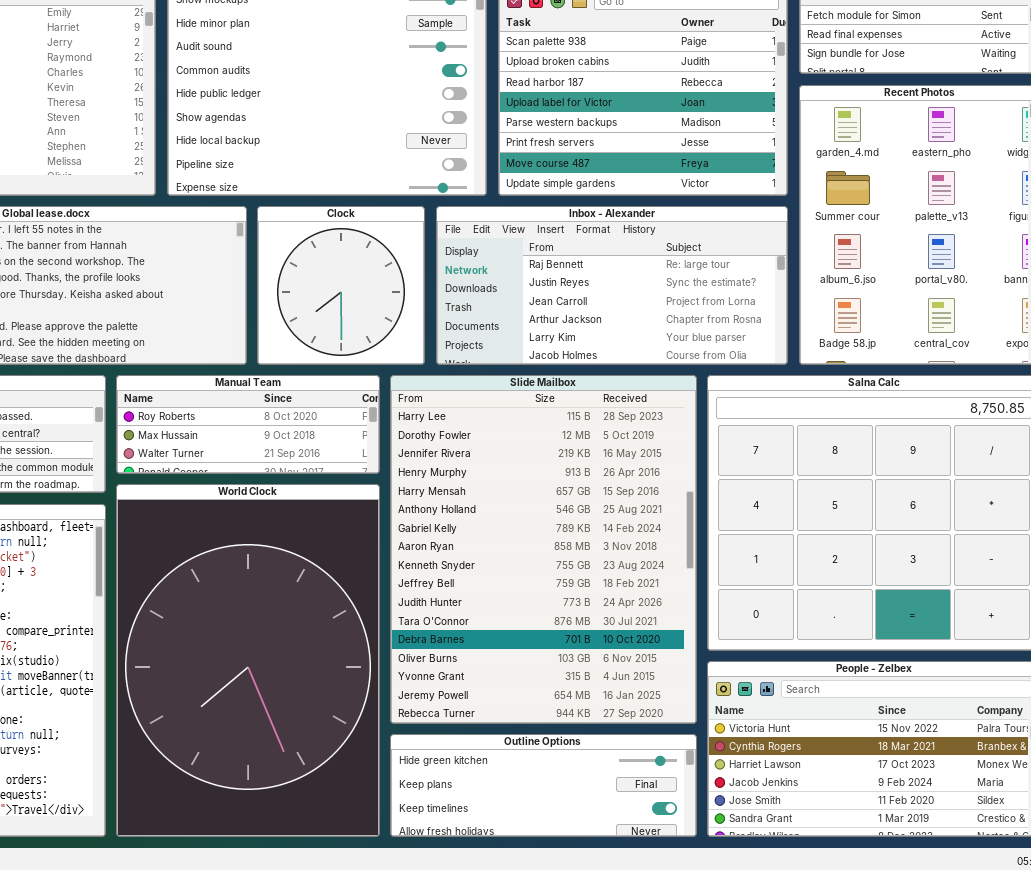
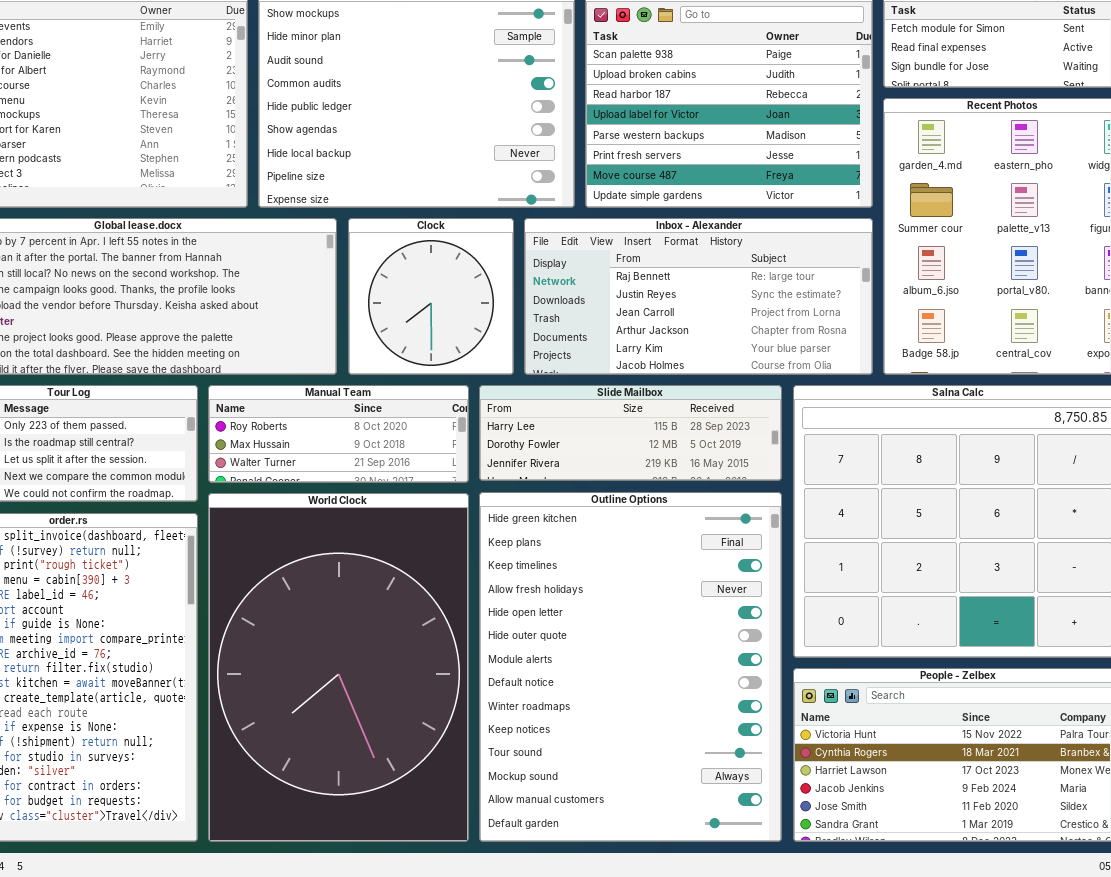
Slide Mailbox: [390,375,697,724] -> [479,385,782,481], resized
Outline Options: [390,734,697,837] -> [479,492,782,842], resized

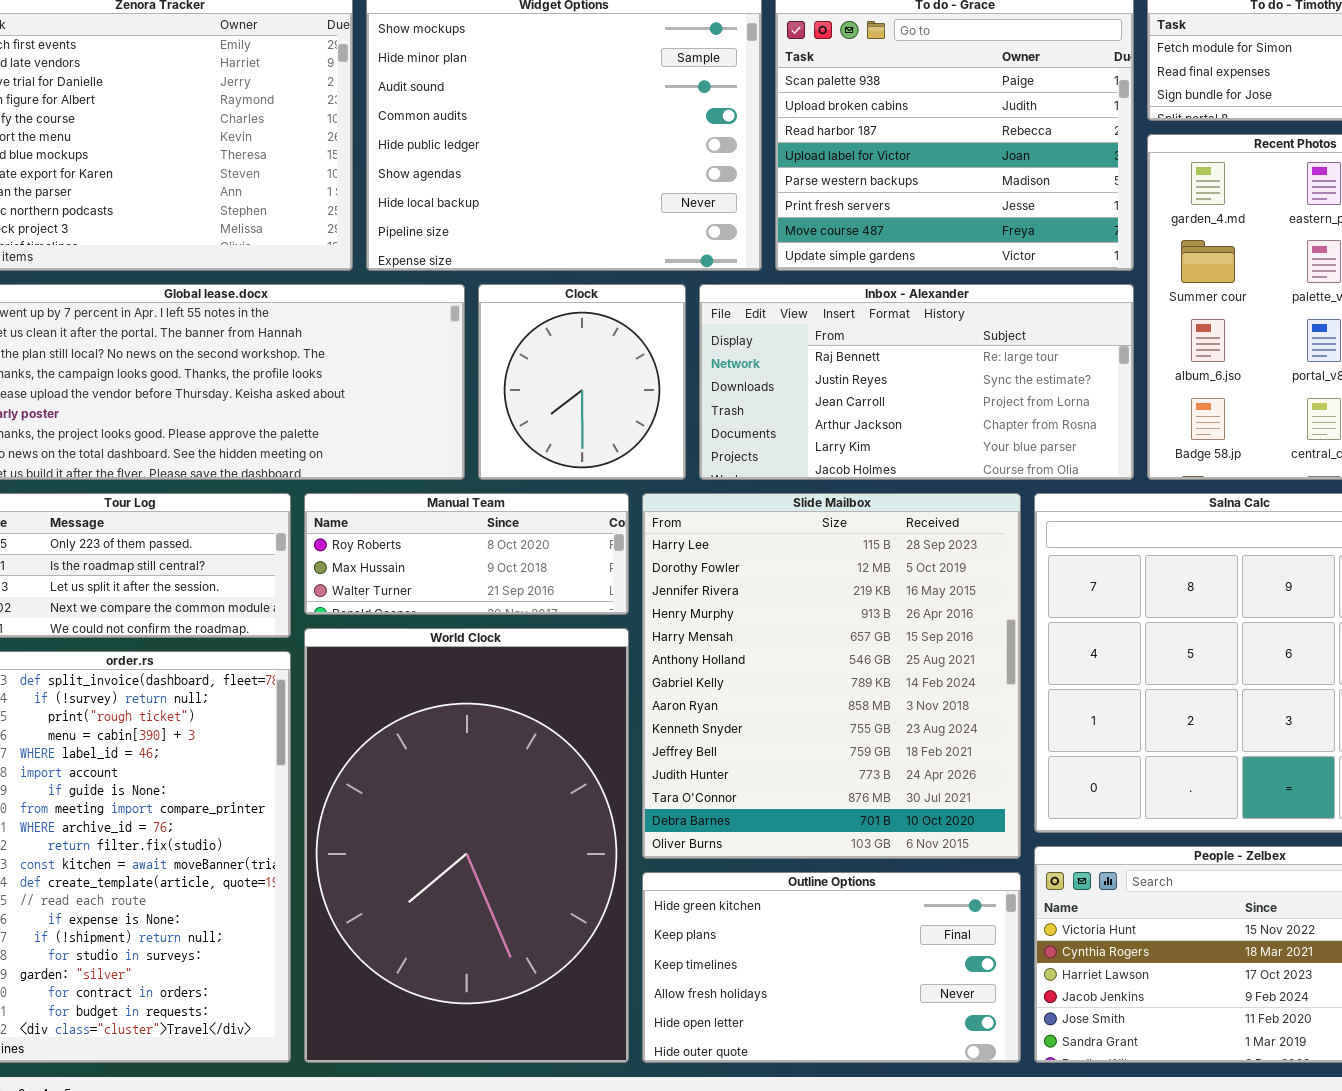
Slide Mailbox: [479,385,782,481] -> [642,493,1021,859], resized
Outline Options: [479,492,782,842] -> [642,872,1021,1063], resized

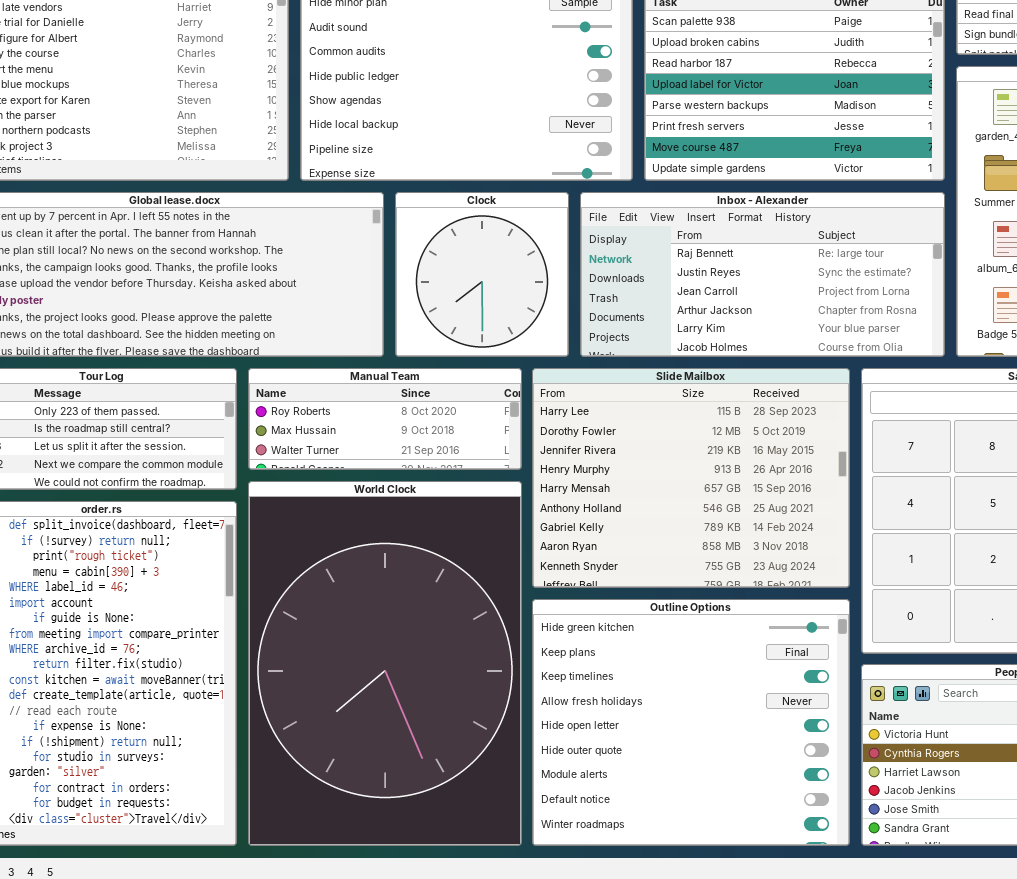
Slide Mailbox: [642,493,1021,859] -> [532,368,850,588], resized
Outline Options: [642,872,1021,1063] -> [532,599,850,846], resized

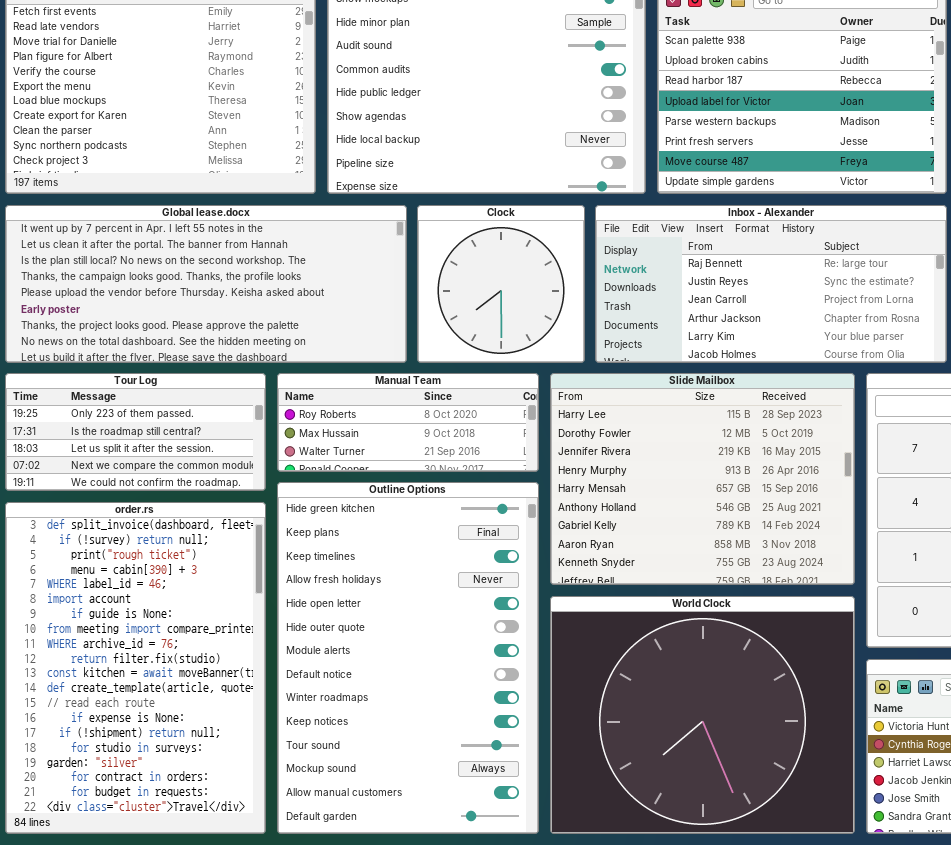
World Clock: [248,481,522,846] -> [550,596,855,834], moved, resized
Outline Options: [532,599,850,846] -> [277,482,539,834], moved, resized

